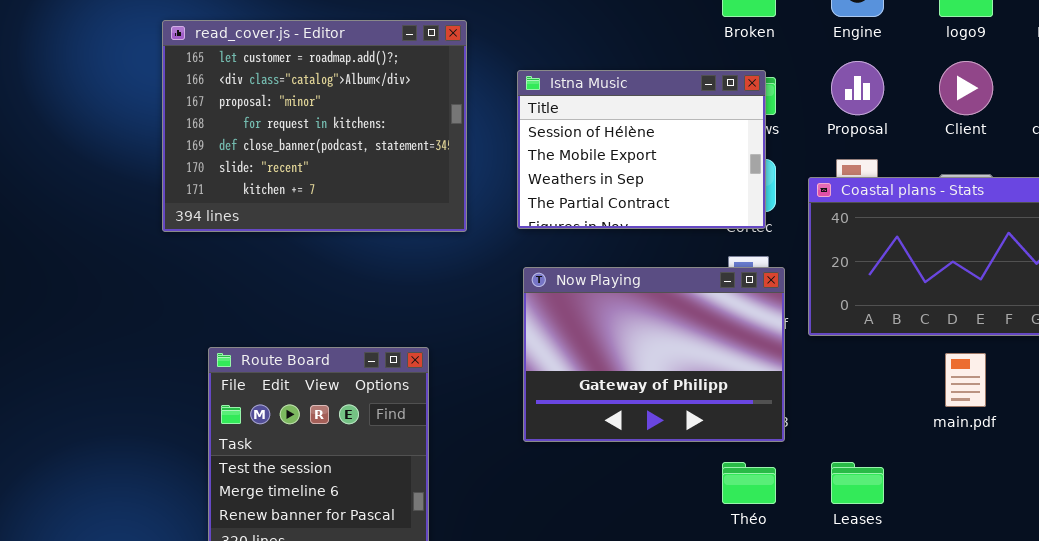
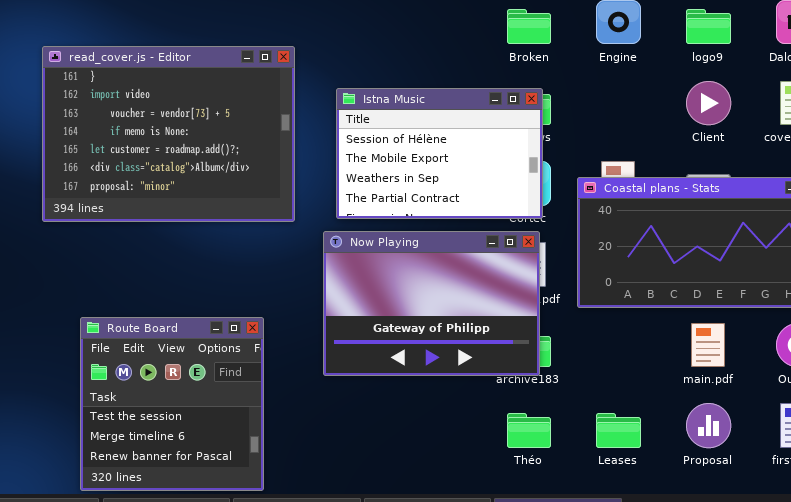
read_cover.js - Editor: [162,20,467,232] -> [42,46,295,222], scrolled up 4 rows
Proposal: [831,61,884,115] -> [686,403,731,448], moved
Now Playing: [523,267,785,442] -> [323,231,540,376], moved

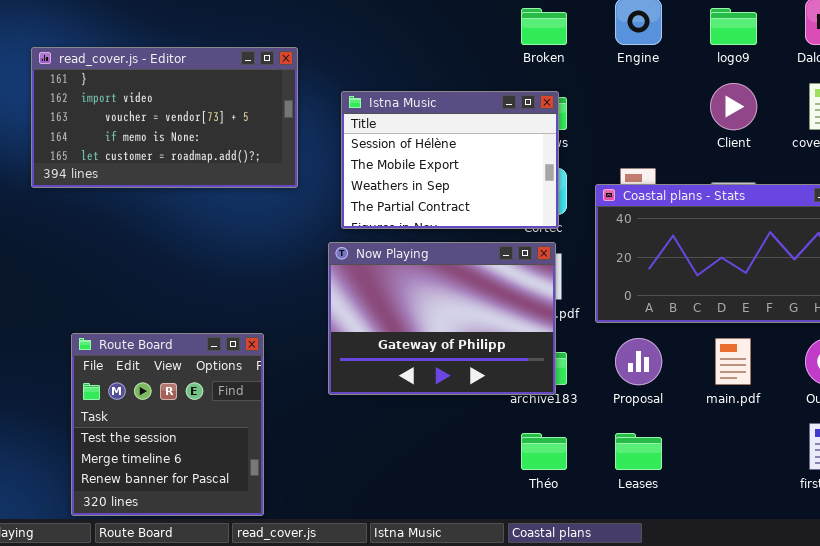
read_cover.js - Editor: [42,46,295,222] -> [31,47,298,188], resized
Proposal: [686,403,731,448] -> [615,338,662,385], moved

